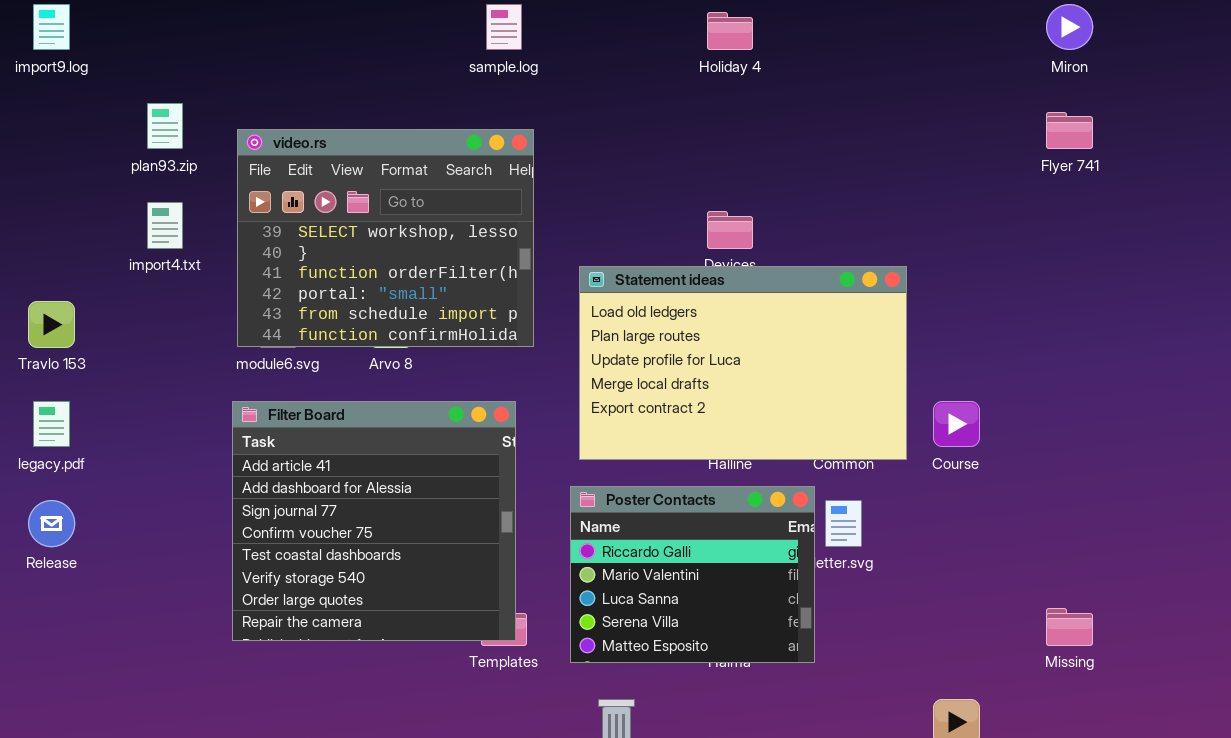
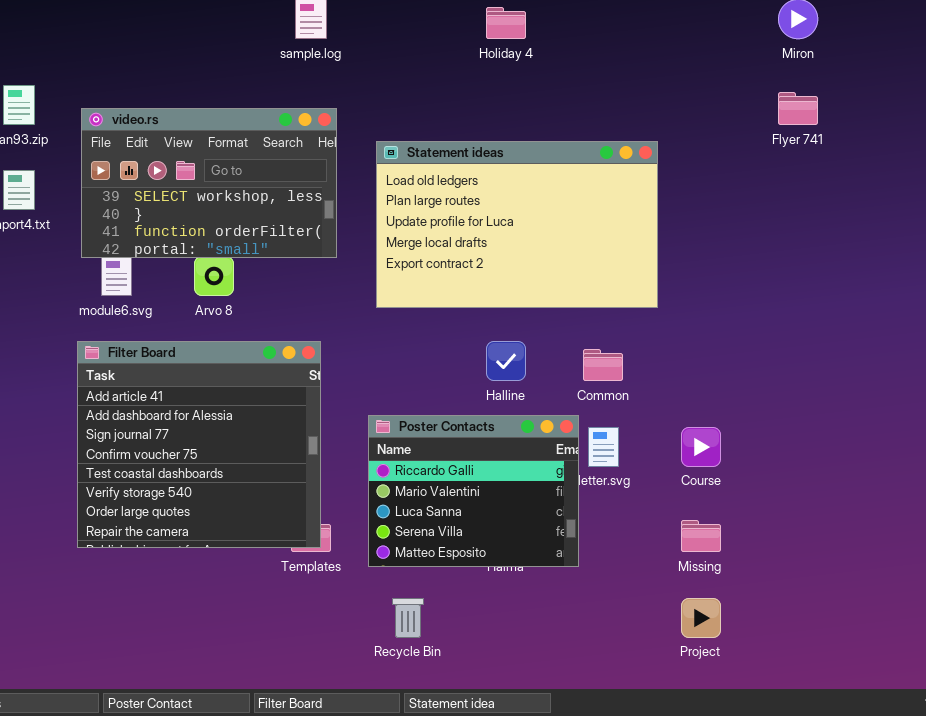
video.rs: [237,129,534,347] -> [81,108,337,258], resized
Statement ideas: [579,266,907,460] -> [376,141,658,308], moved
Course: [933,401,980,447] -> [681,427,721,467], moved
Missing: [1046,608,1093,646] -> [681,520,721,552], moved

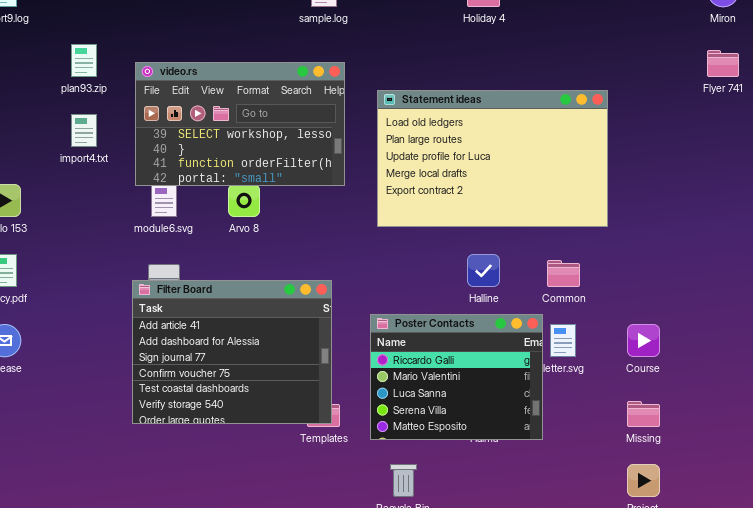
Filter Board: [77,341,321,548] -> [132,280,332,424], resized

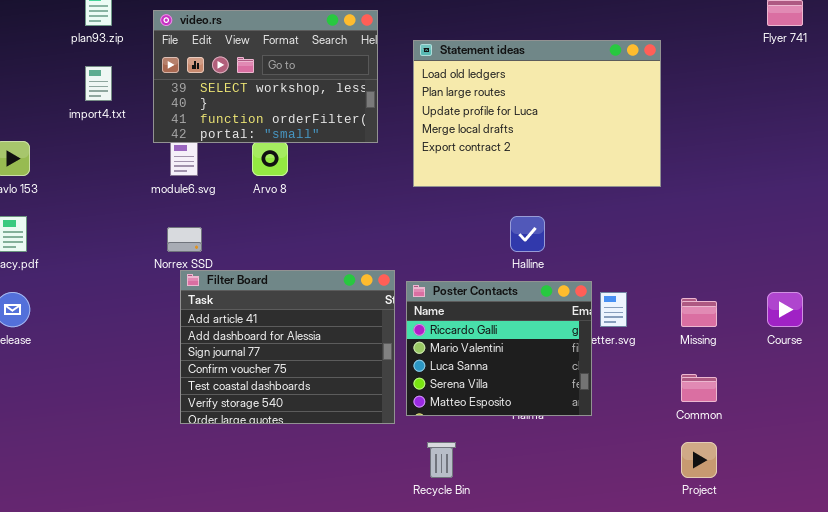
Common: [547,260,580,287] -> [681,374,717,402], moved
Filter Board: [132,280,332,424] -> [180,270,395,424], moved
Course: [627,324,660,357] -> [767,292,803,327], moved
Missing: [627,401,660,427] -> [681,298,717,327], moved

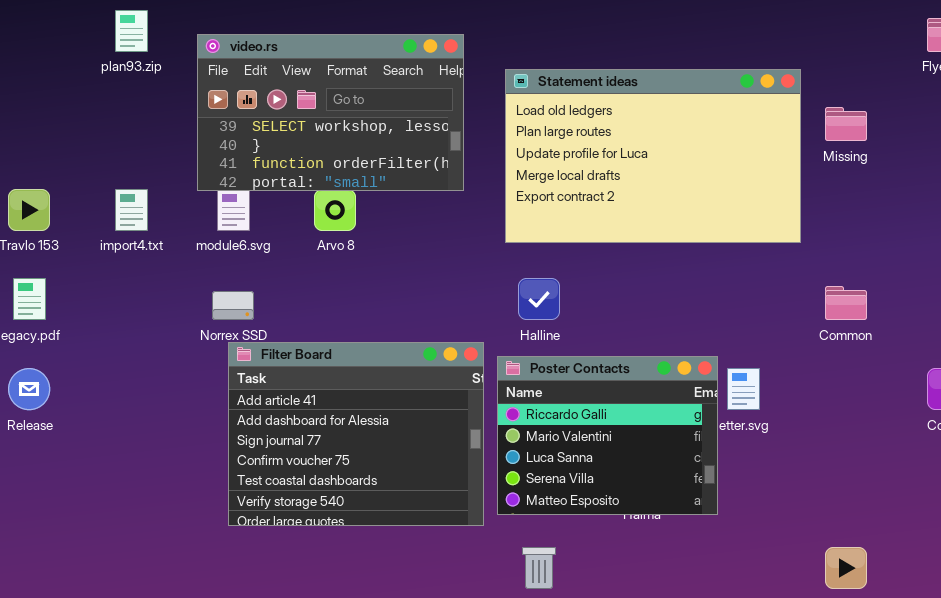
import4.txt: [85,66,112,101] -> [115,189,148,231], moved
Halline: [510,216,545,252] -> [518,278,560,320], moved
Missing: [681,298,717,327] -> [825,107,867,141], moved
Common: [681,374,717,402] -> [825,286,867,320], moved

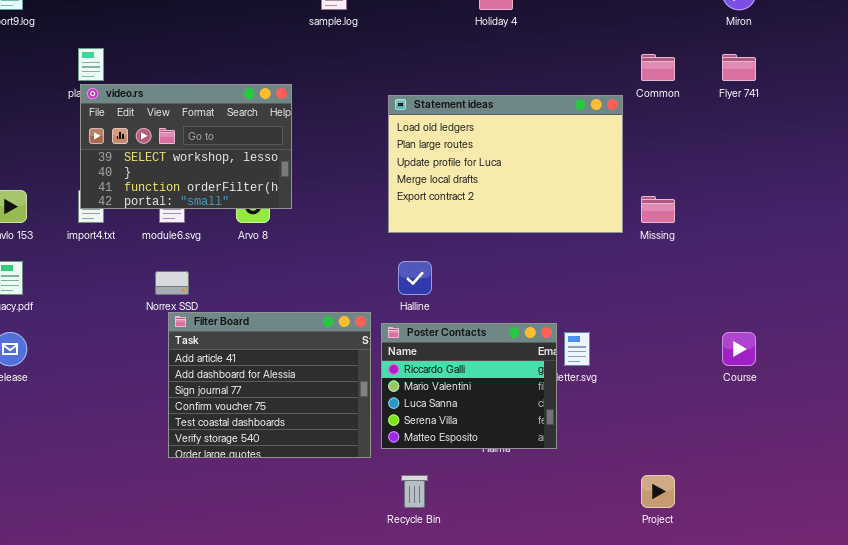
video.rs: [197,34,464,191] -> [80,84,292,209], moved
Missing: [825,107,867,141] -> [641,196,675,223], moved
Common: [825,286,867,320] -> [641,54,675,81], moved

